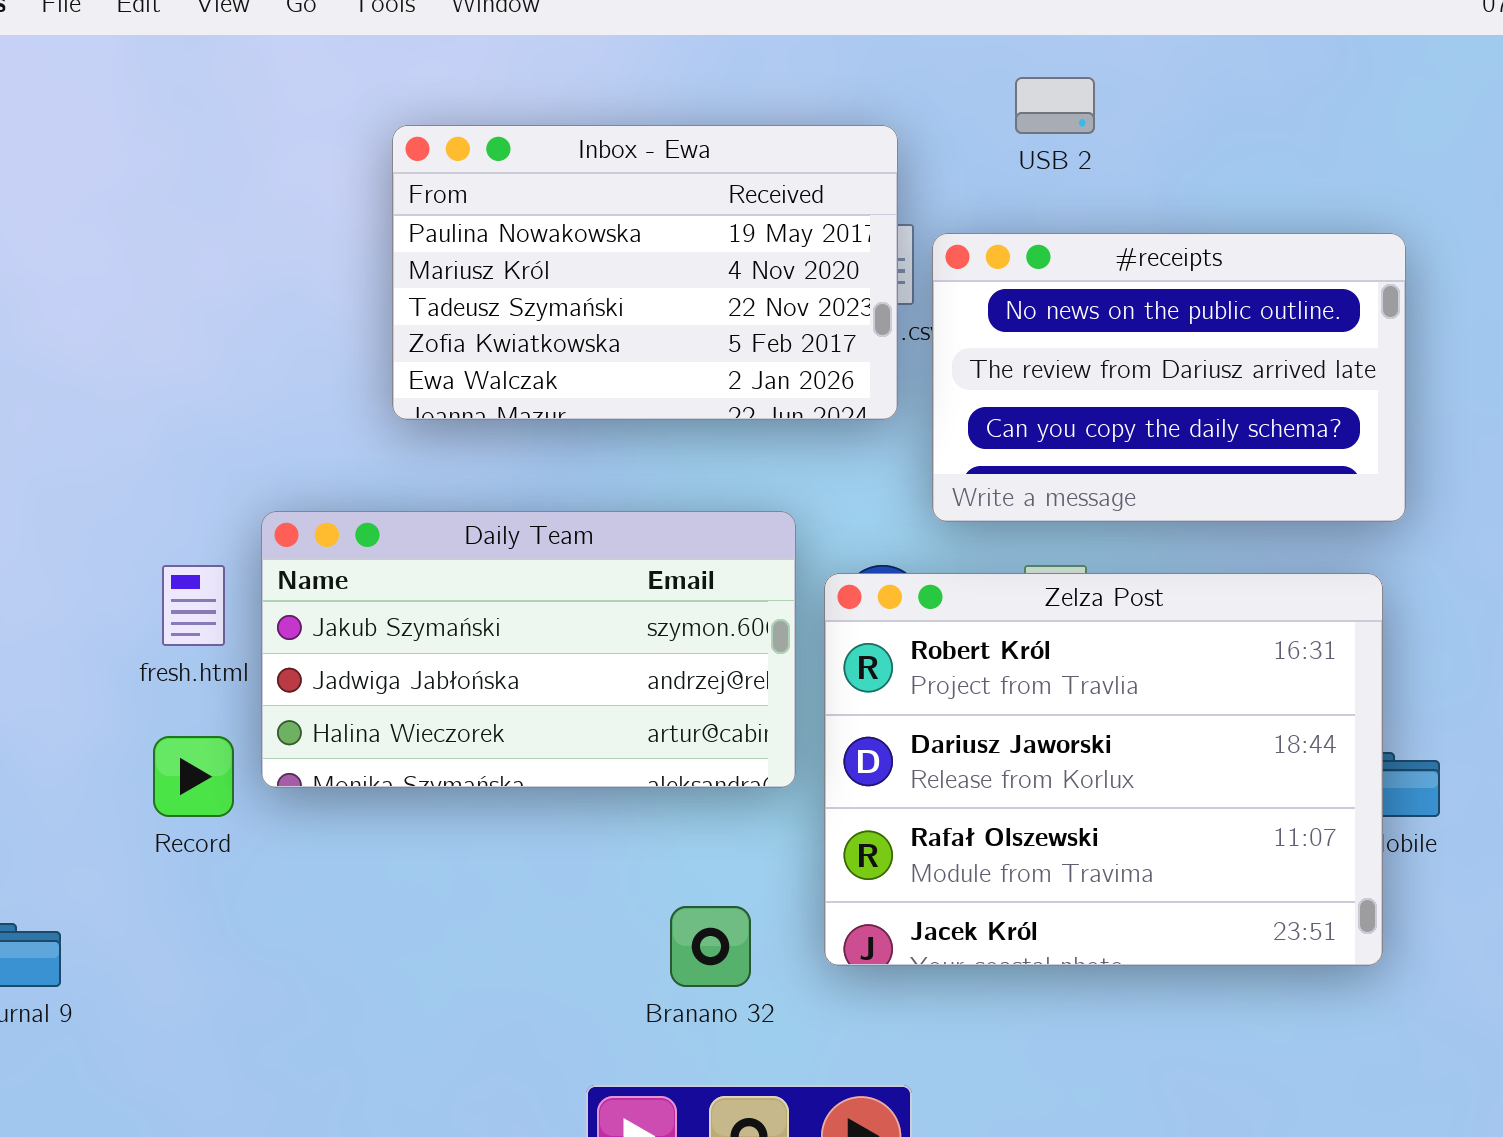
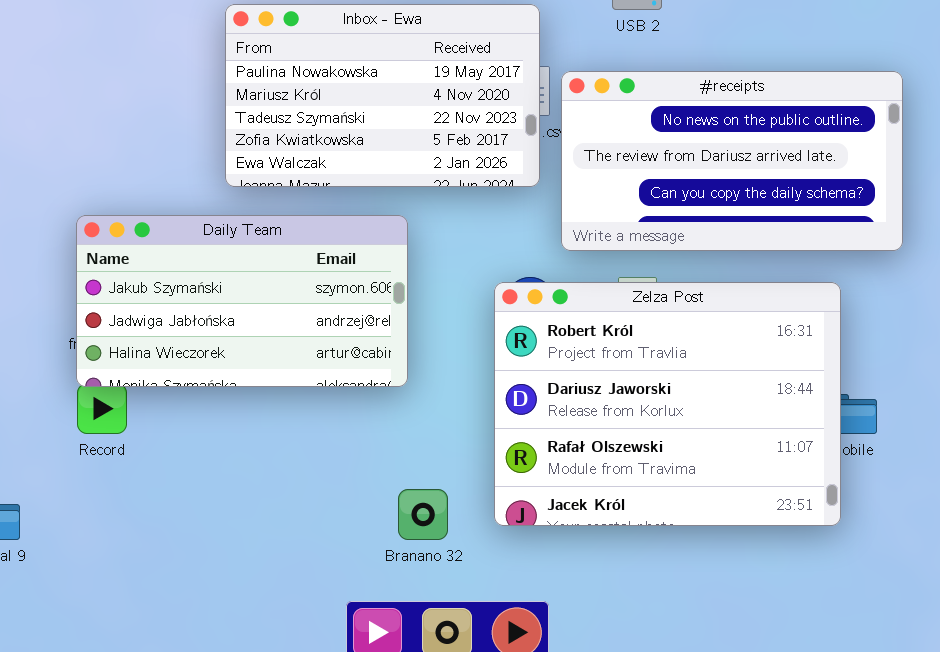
#receipts: [932,233,1406,522] -> [561,71,903,251], resized
Daily Team: [261,511,796,788] -> [76,215,408,387], moved

